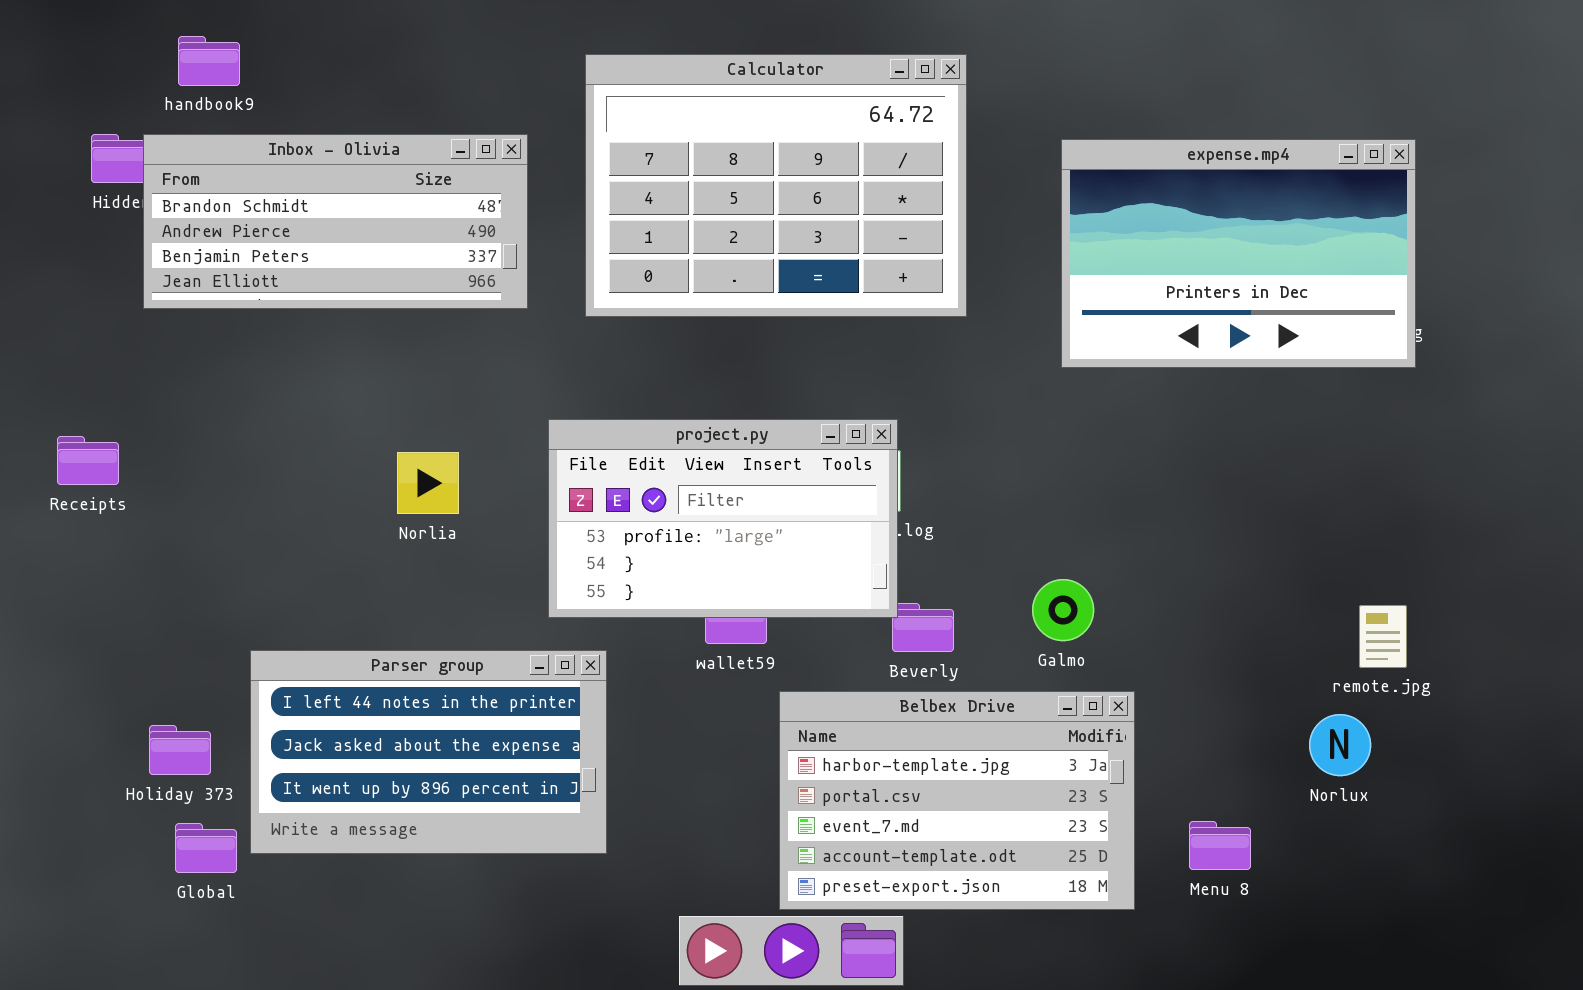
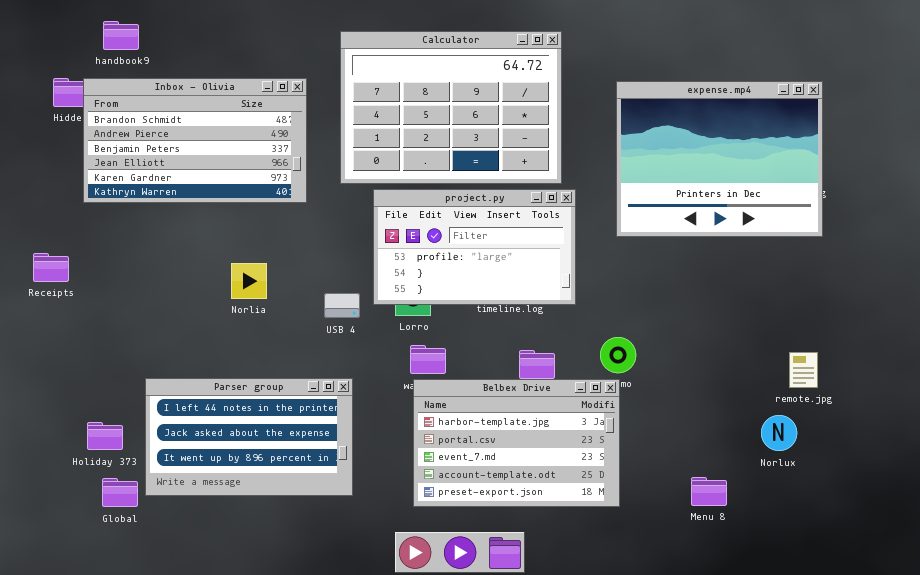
Inbox - Olivia: [143,134,528,309] -> [83,78,307,203], resized
expense.mp4: [1061,139,1416,368] -> [616,81,823,237], resized
project.py: [548,419,898,618] -> [373,189,576,305], moved
Belbex Drive: [779,691,1135,910] -> [413,379,620,507], moved

